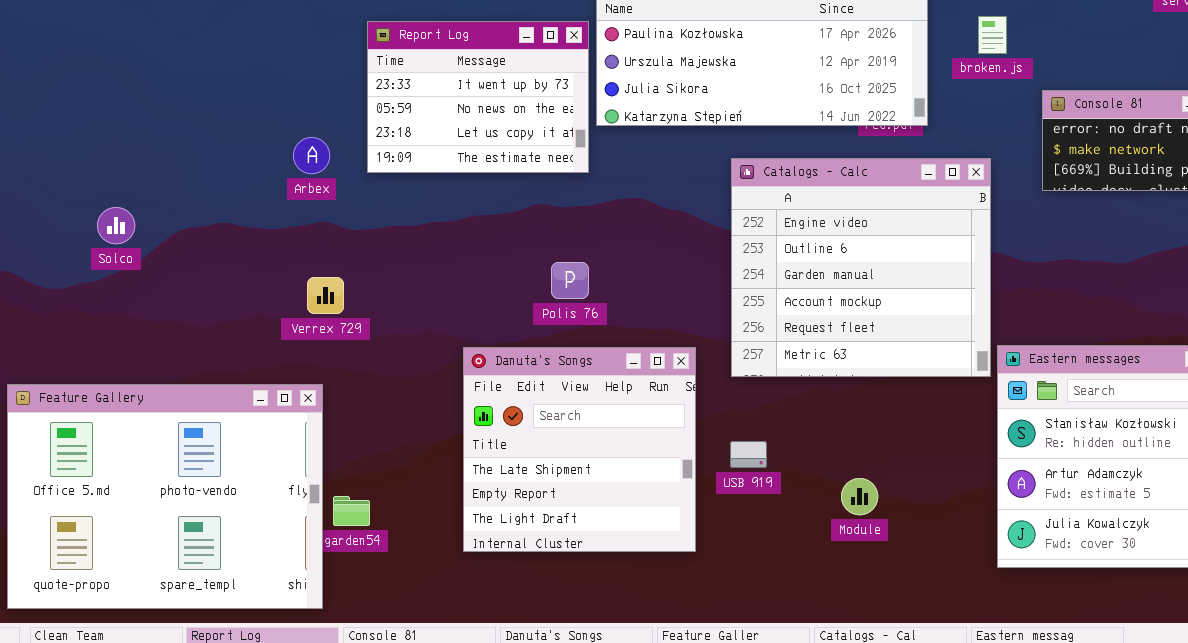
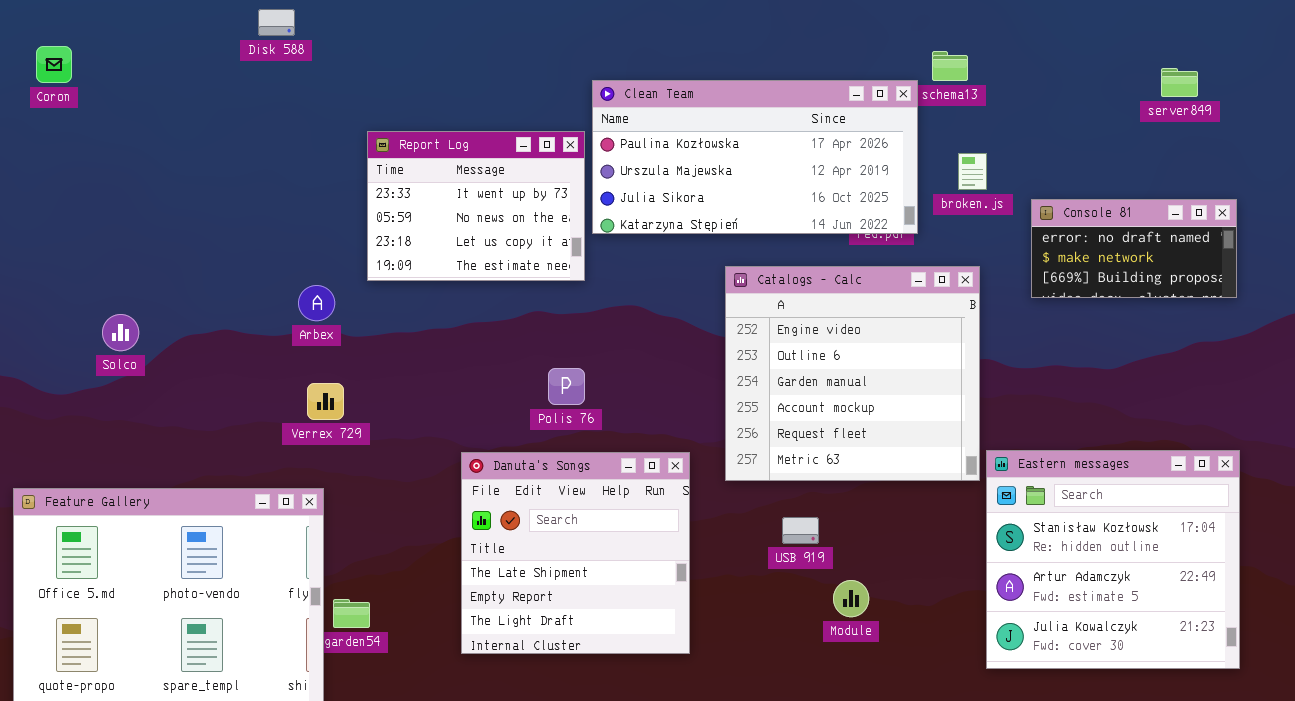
broken.js: [978,16,1007,54] -> [958,153,987,190], moved
Arbex: [293,137,330,174] -> [298,285,335,321], moved
USB 919: [730,441,767,468] -> [782,517,819,544], moved

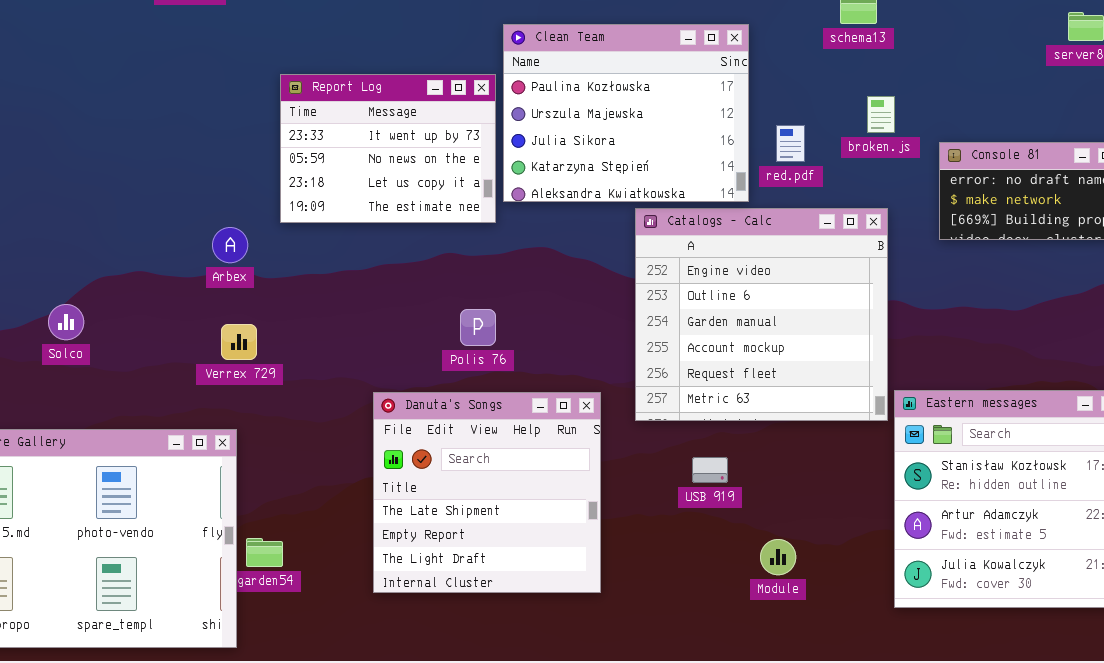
Clean Team: [592,80,918,234] -> [503,24,749,202], resized
Solco: [102,314,139,351] -> [48,304,84,340], moved
Module: [833,580,869,617] -> [760,539,796,575], moved

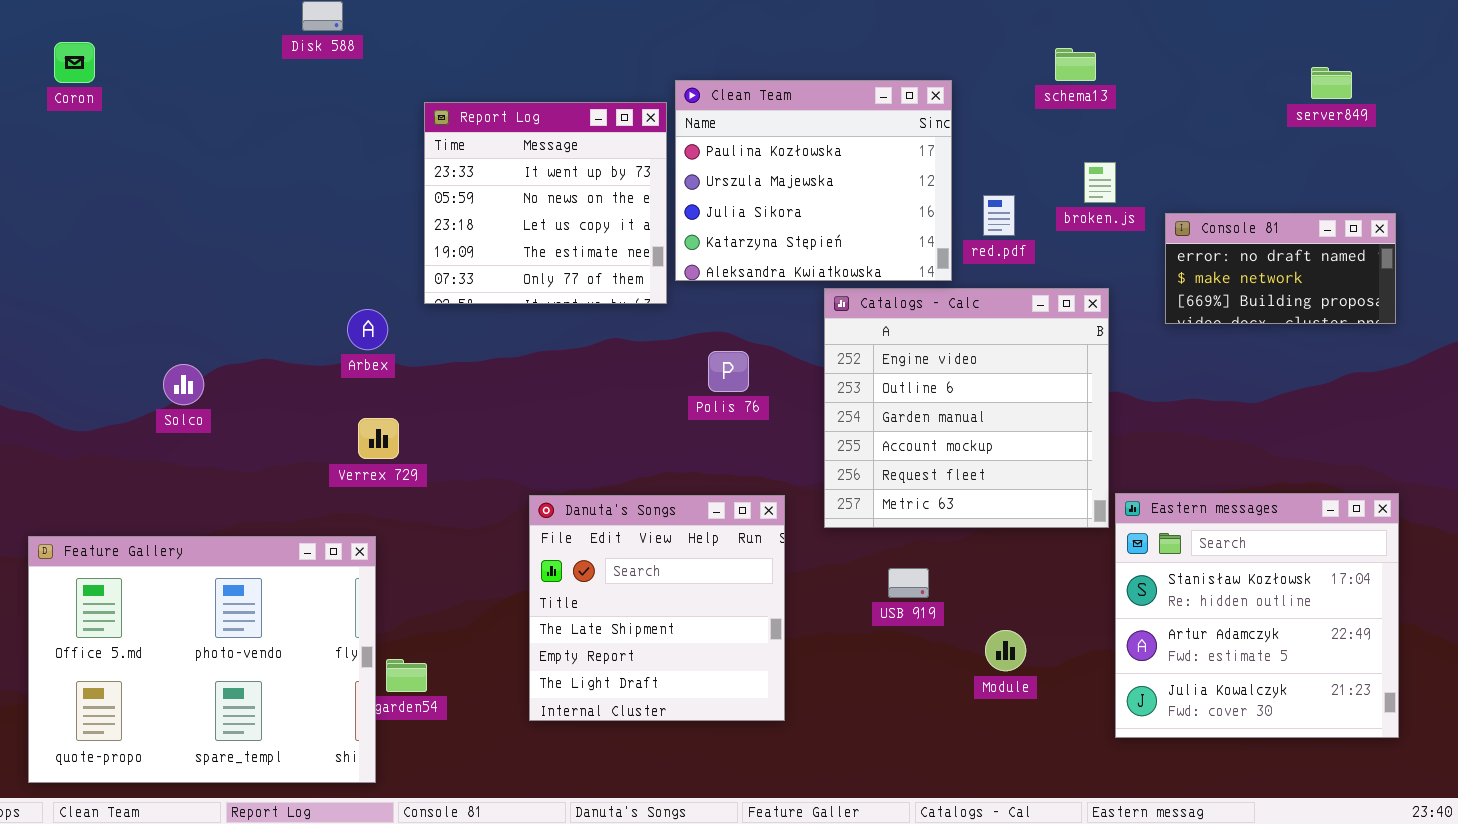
Report Log: [280,74,496,223] -> [424,102,667,304], resized
Solco: [48,304,84,340] -> [163,364,204,405], moved
Polis 76: [460,309,496,346] -> [708,351,749,392], moved
Module: [760,539,796,575] -> [985,630,1026,671], moved

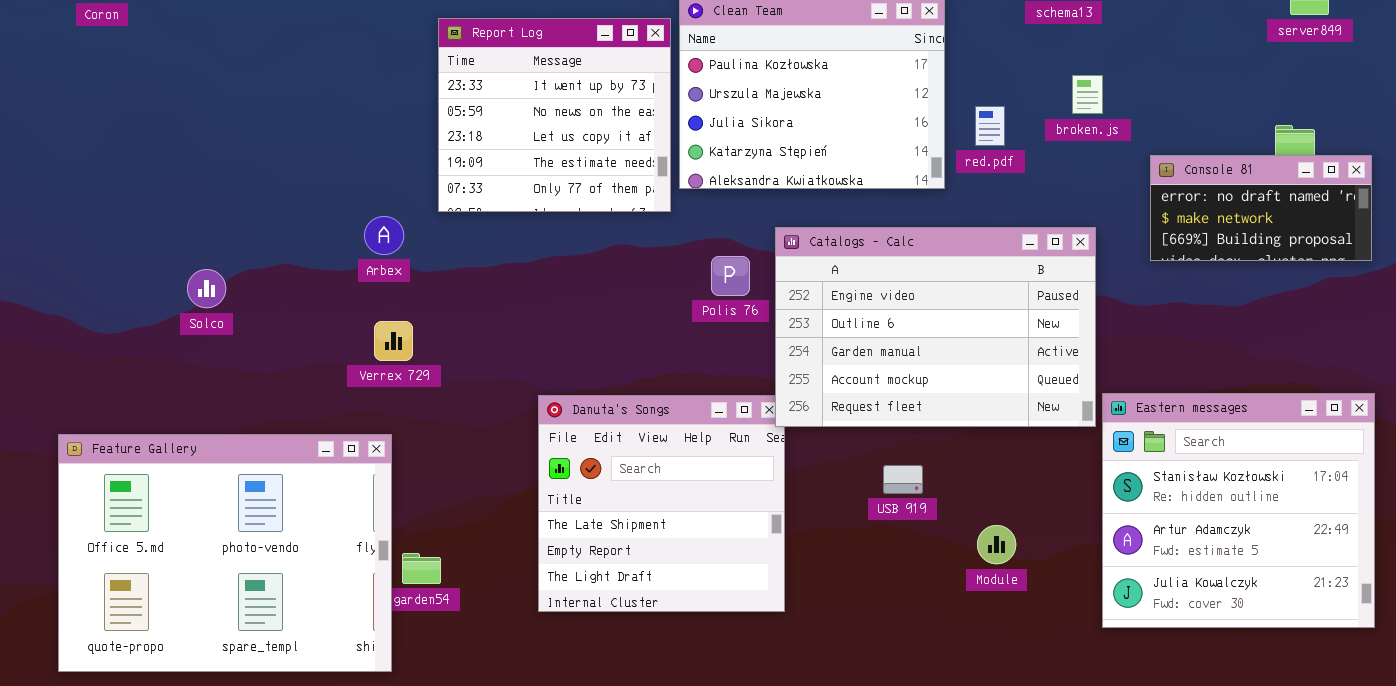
Console 81: [1165,213,1396,324] -> [1150,155,1372,261], moved
Catalogs - Calc: [824,288,1109,528] -> [775,227,1096,427], resized

